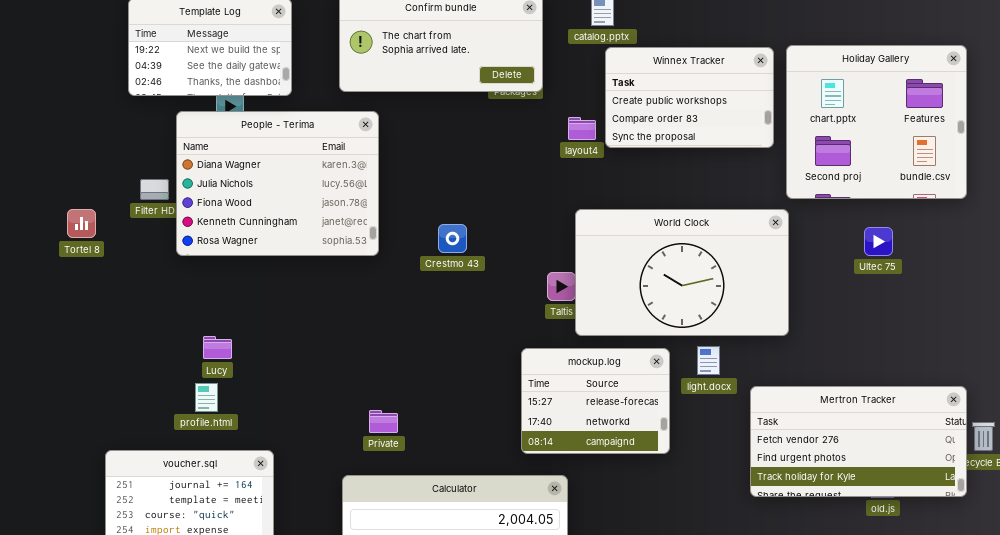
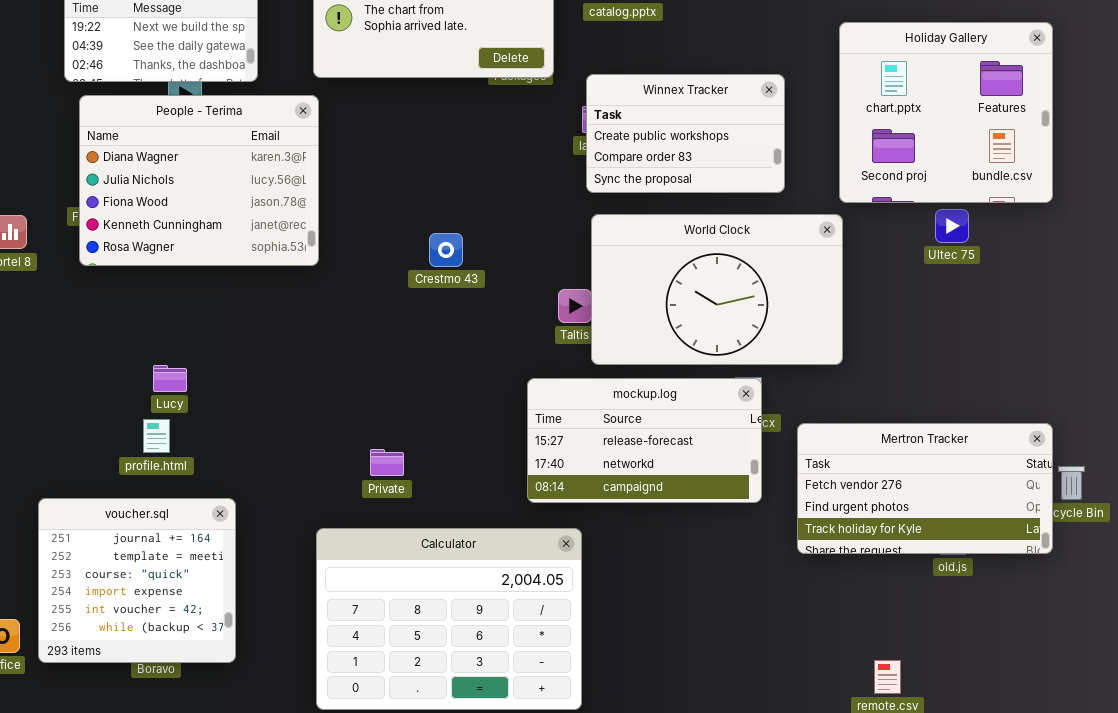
Winnex Tracker: [605,47,774,148] -> [586,74,785,193], moved
People - Terima: [176,111,379,256] -> [79,95,319,266], moved
Ultec 75: [864,227,893,256] -> [935,209,969,243], moved
mockup.log: [521,348,670,454] -> [527,378,762,503], resized
Private: [369,410,398,433] -> [370,449,404,476], moved

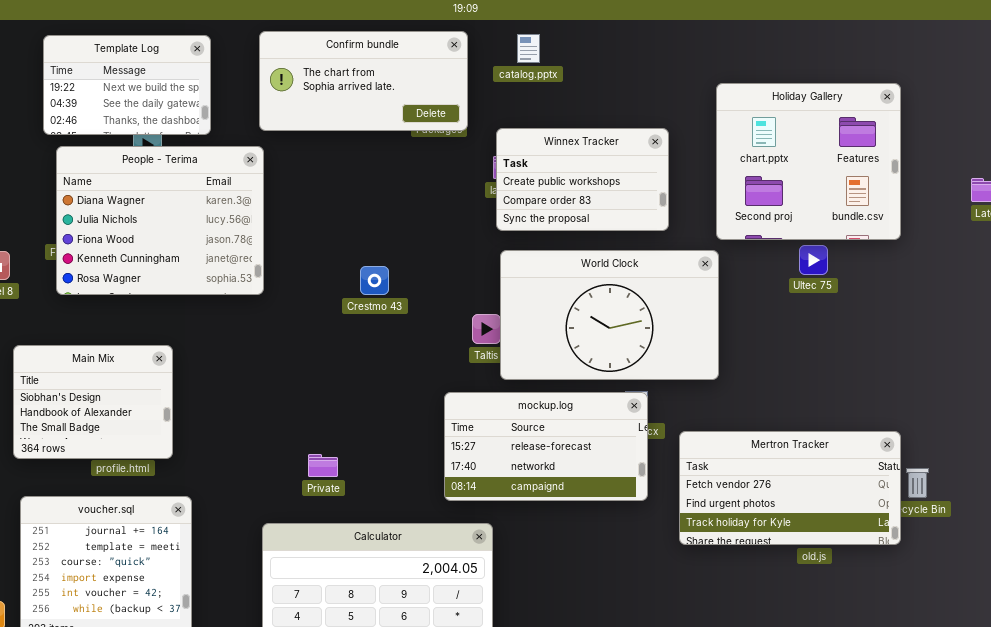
Main Mix: none -> [13,345,173,459], opened

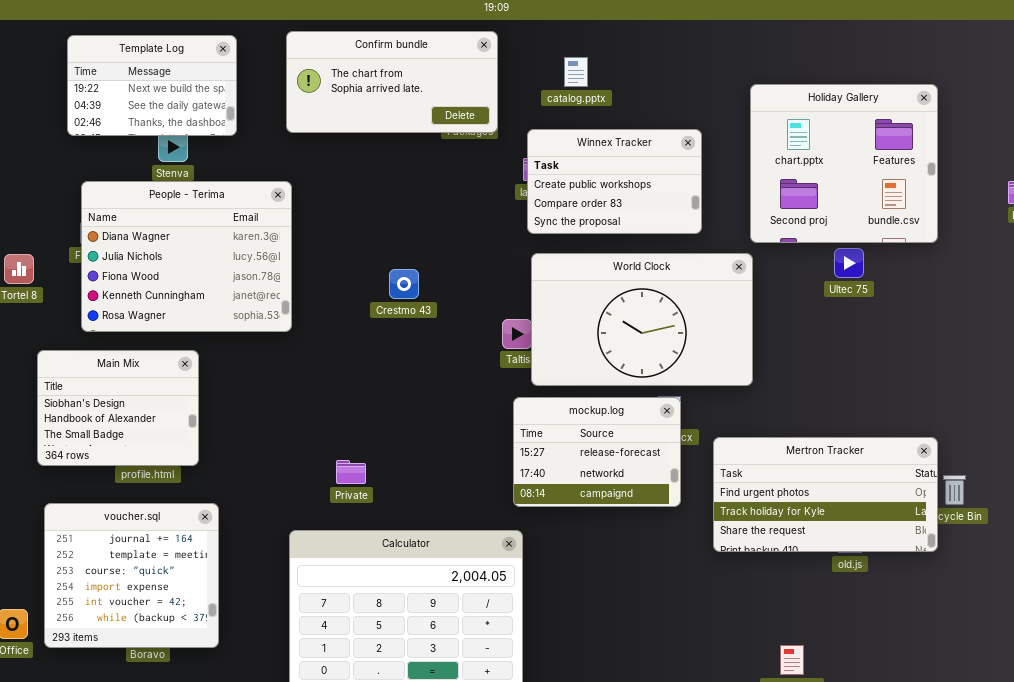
catalog.pptx: [517,34,540,63] -> [564,57,588,87], moved
People - Terima: [56,146,264,295] -> [81,181,292,332], moved
mockup.log: [444,392,648,501] -> [513,397,681,507], resized
Mertron Tracker: [679,431,901,545] -> [713,437,938,552], scrolled down 1 row

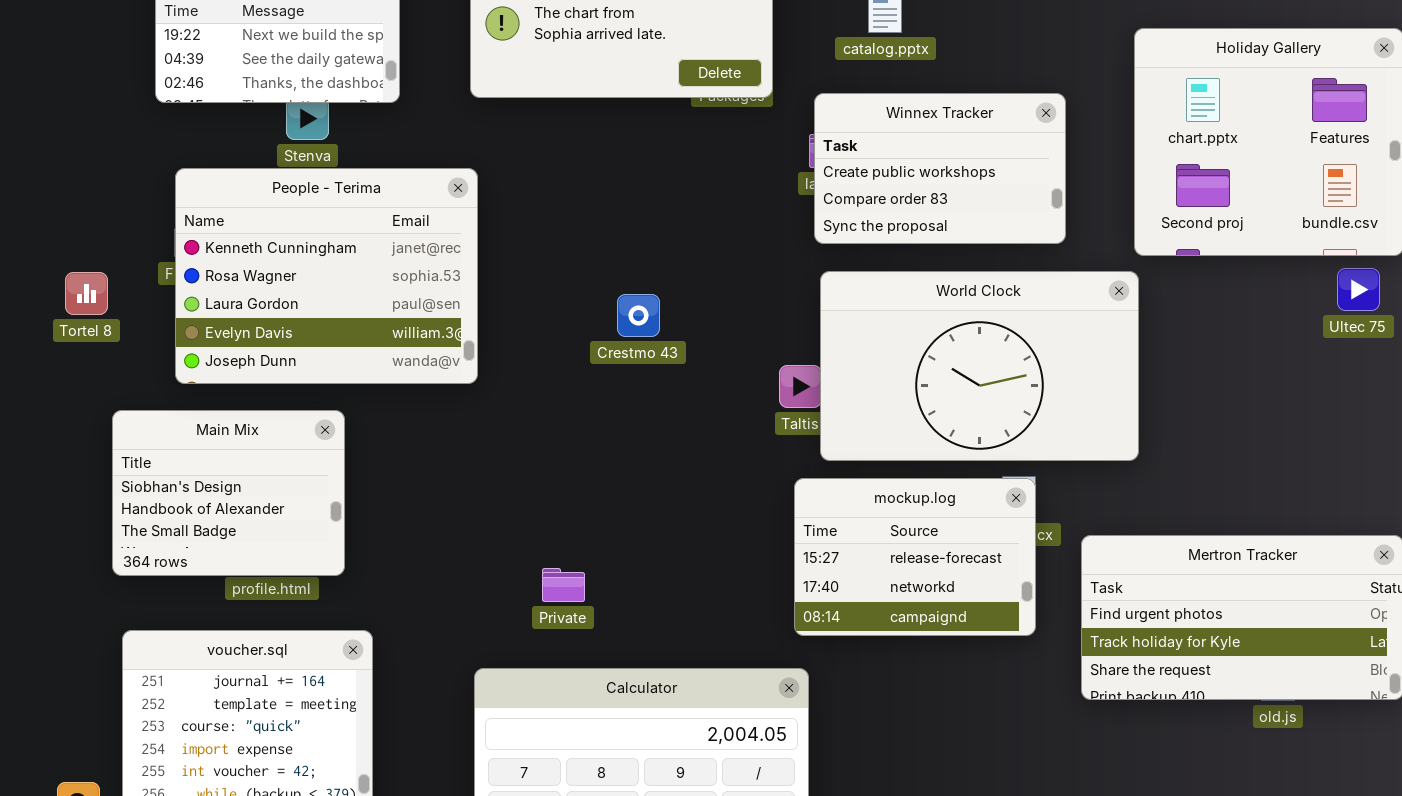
People - Terima: [81,181,292,332] -> [175,168,478,384], scrolled down 3 rows
Ultec 75: [834,248,864,278] -> [1337,268,1380,311], moved

